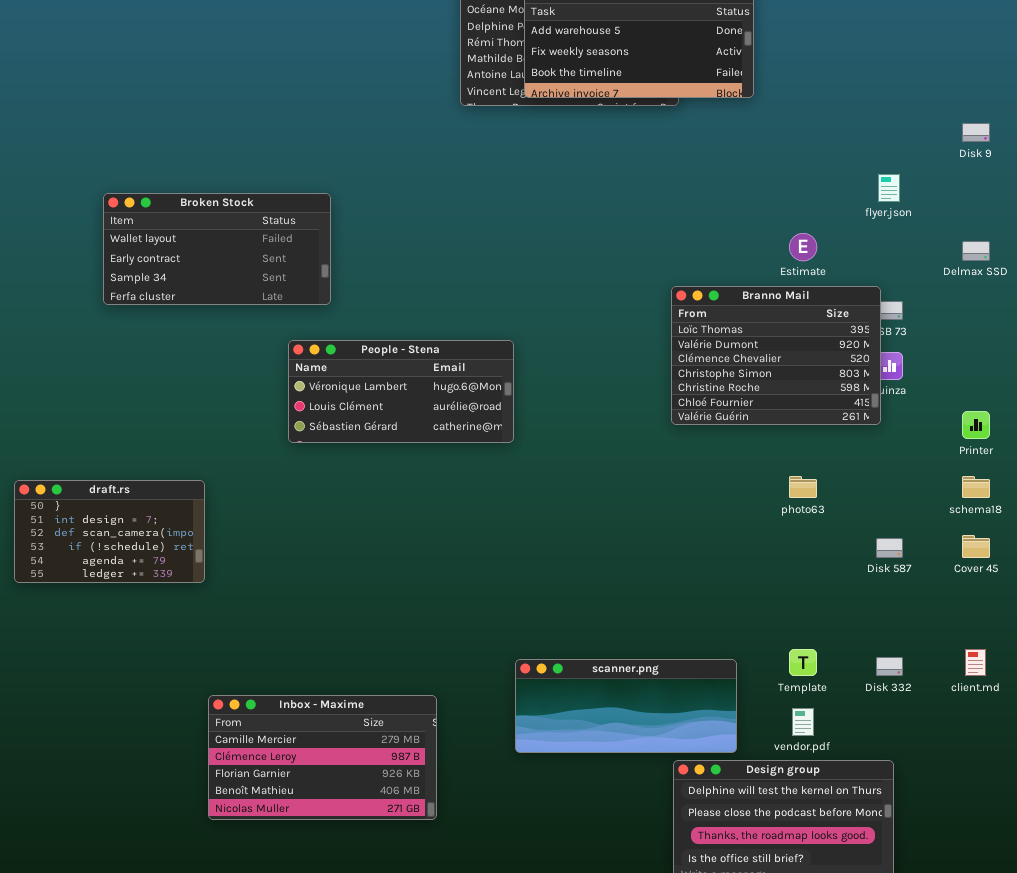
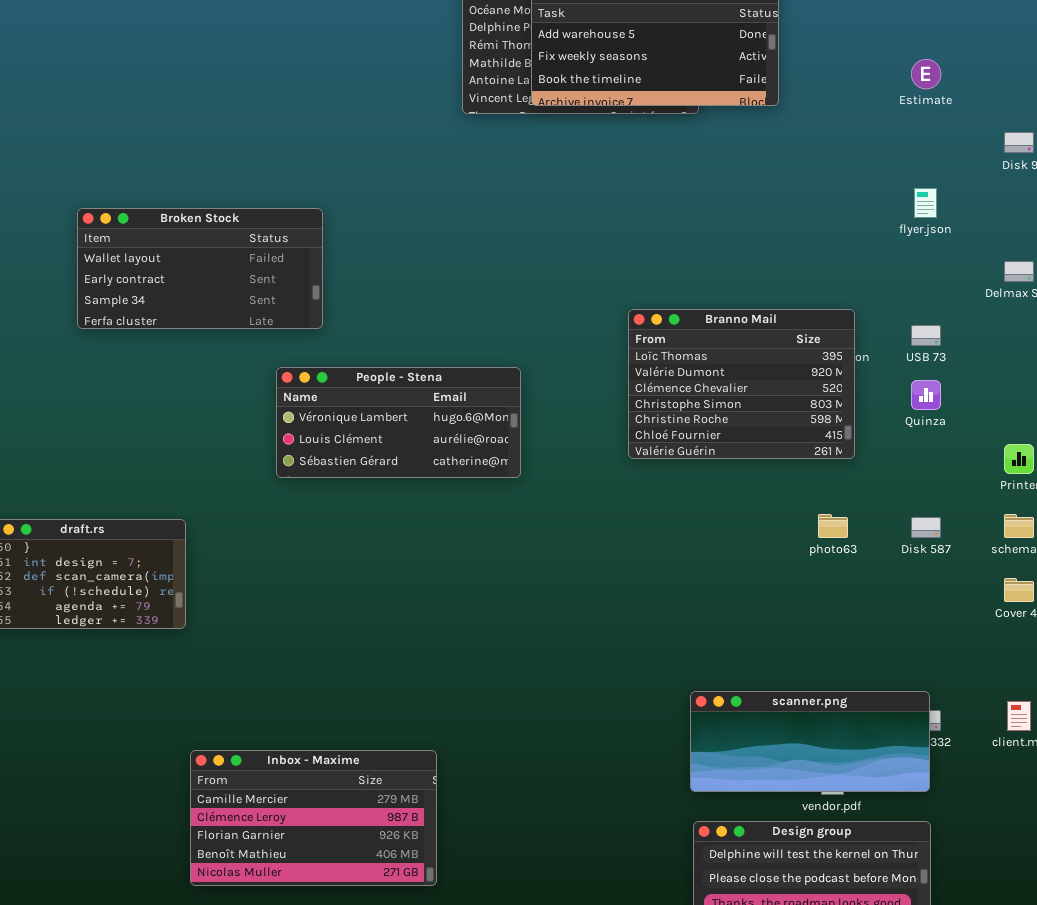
Estimate: [789,233,817,261] -> [911,59,941,89], moved
Branno Mail: [671,286,881,425] -> [628,309,855,459], moved
Disk 587: [876,538,903,558] -> [911,517,941,538], moved
scanner.png: [515,659,737,753] -> [690,691,930,792], moved

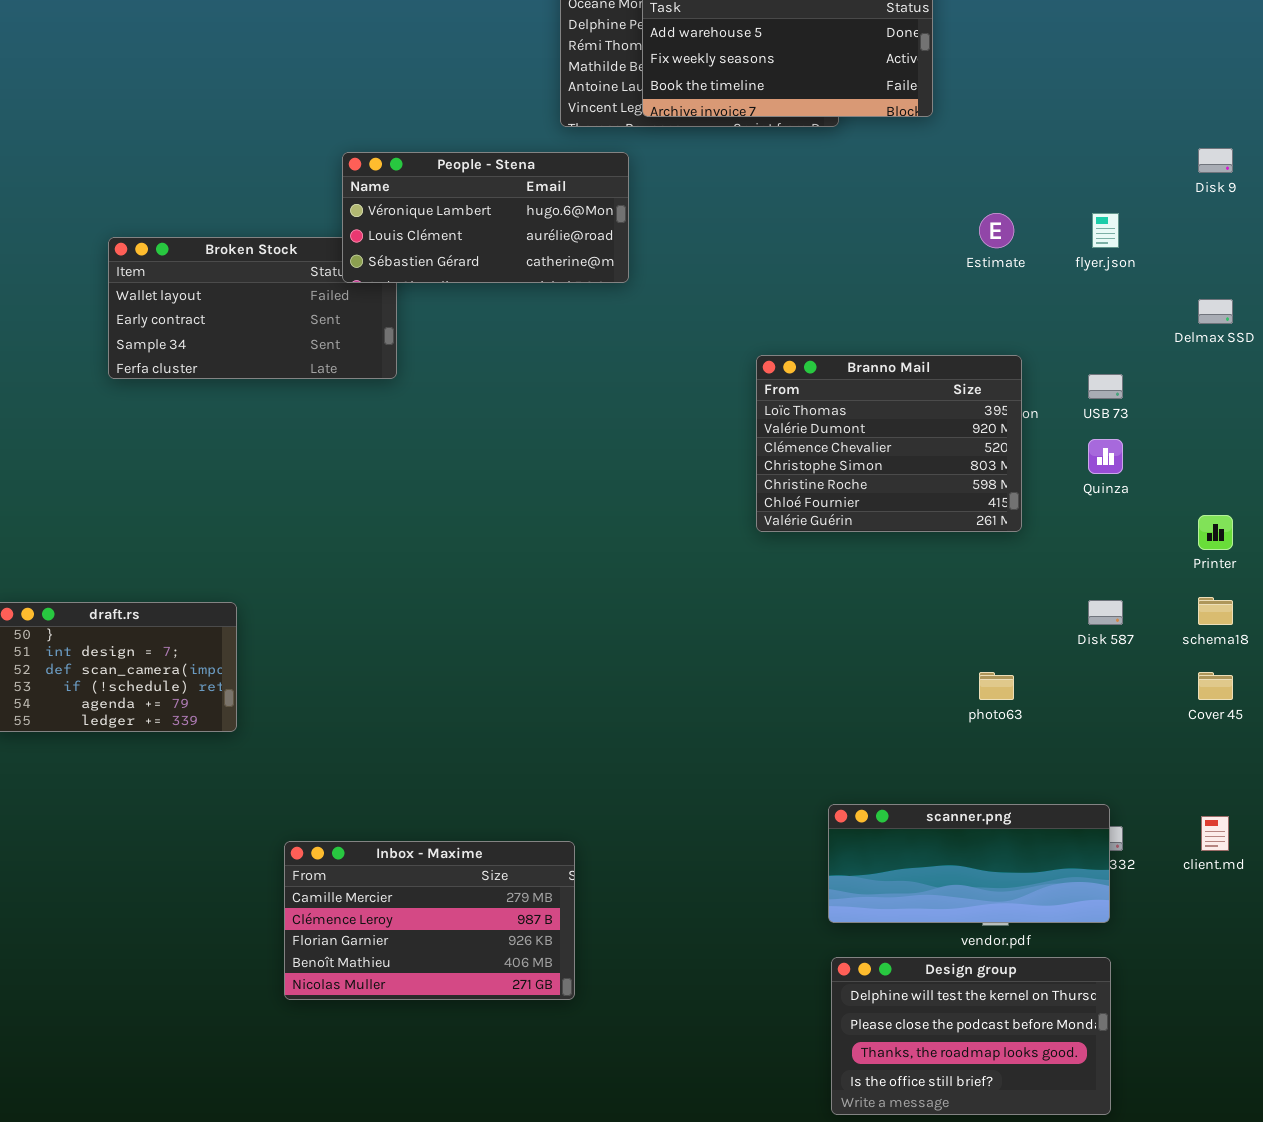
Estimate: [911,59,941,89] -> [979,213,1014,248], moved
People - Stena: [276,367,521,478] -> [342,152,629,283], moved
photo63: [818,514,848,538] -> [979,672,1014,700], moved
Inbox - Maxime: [190,750,437,886] -> [284,841,575,1000], moved

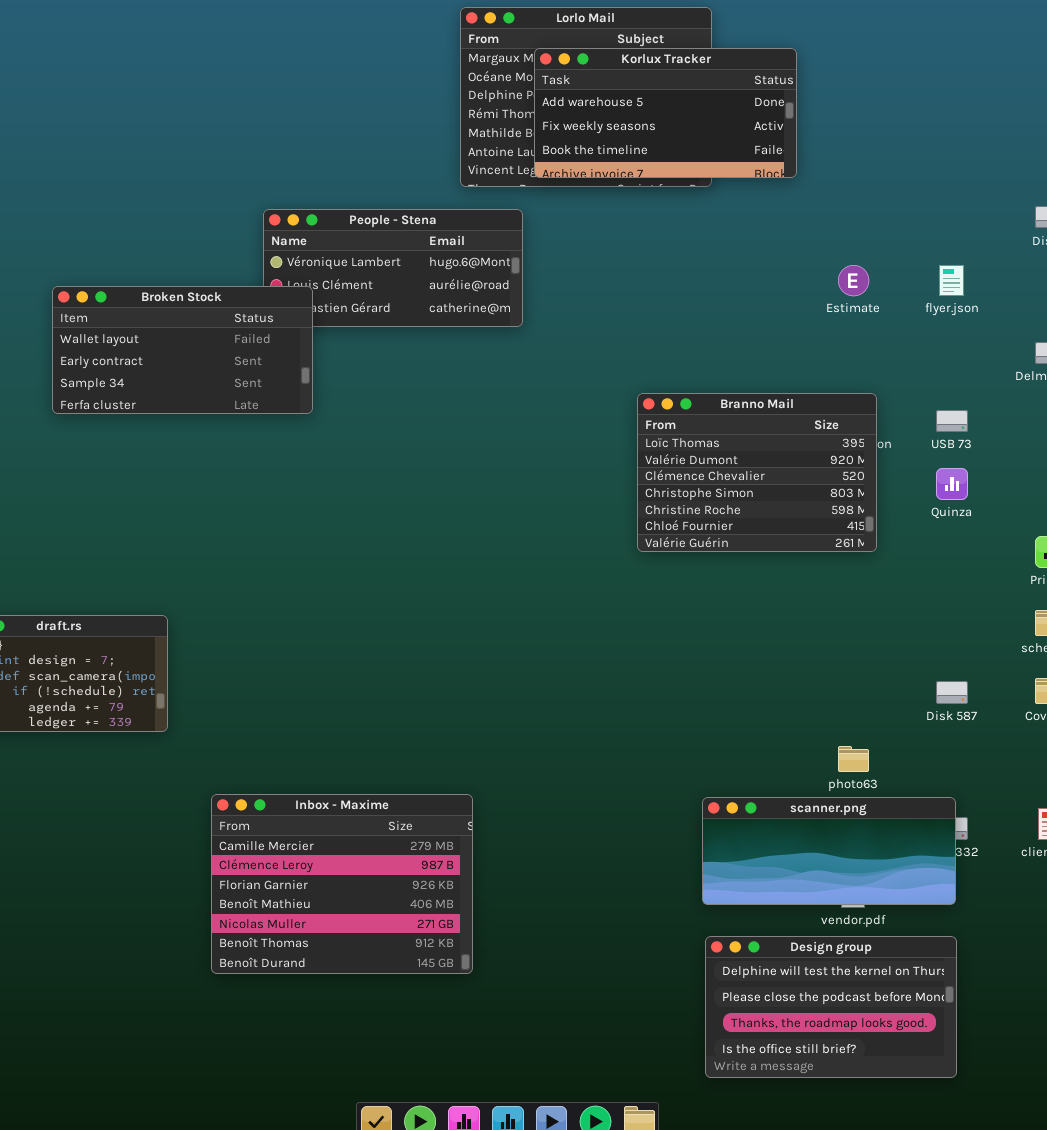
Broken Stock: [108,237,397,379] -> [52,286,313,414], raised
Disk 587: [1088,600,1123,625] -> [936,681,968,704], moved
photo63: [979,672,1014,700] -> [838,746,869,772], moved
Inbox - Maxime: [284,841,575,1000] -> [211,794,473,974], resized

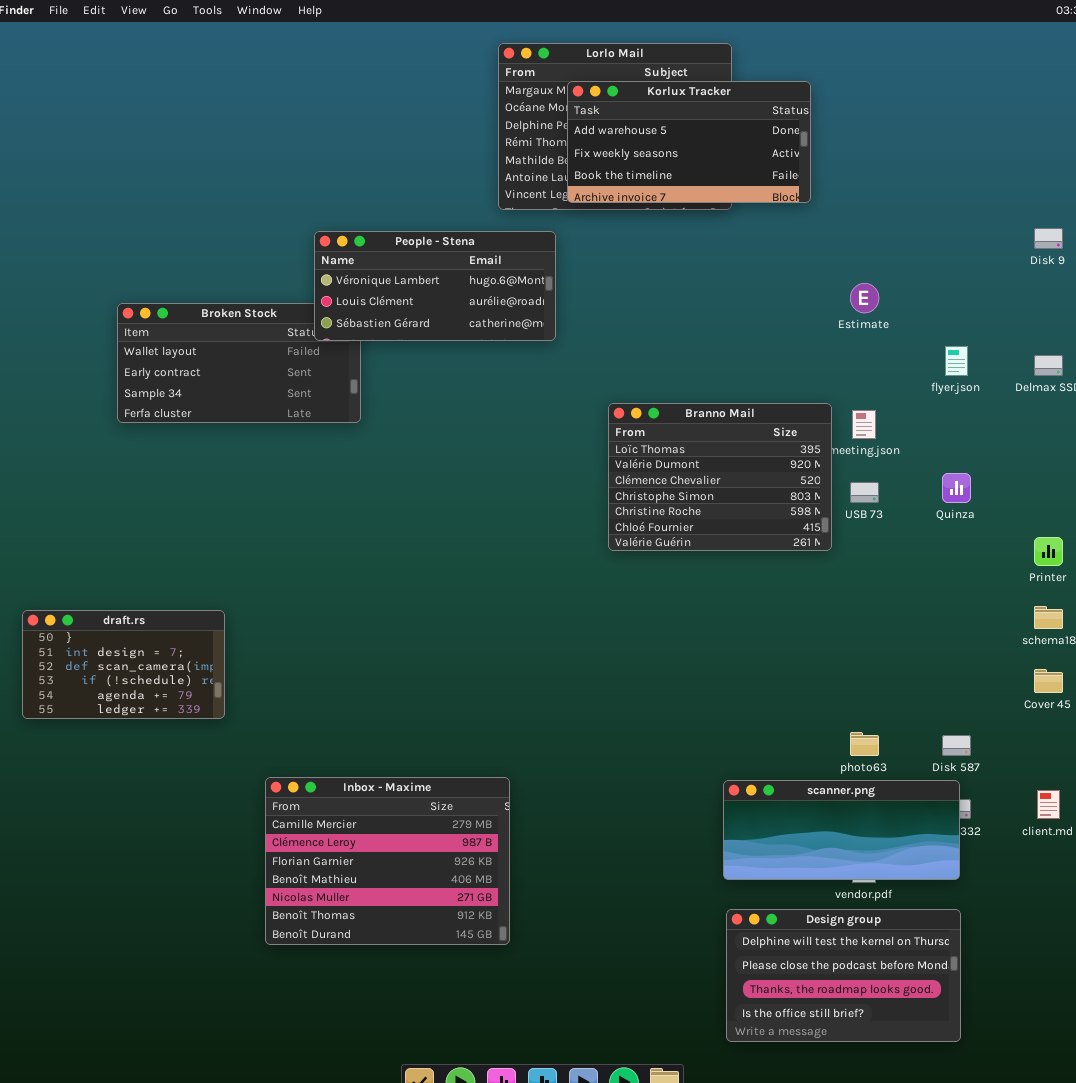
People - Stena: [263,209,523,327] -> [314,231,556,341], raised
flyer.json: [939,265,964,296] -> [945,346,968,376], moved
Branno Mail: [637,393,877,552] -> [608,403,832,551], moved
USB 73: [936,410,968,432] -> [850,482,879,503], moved
Disk 587: [936,681,968,704] -> [942,735,971,756], moved

